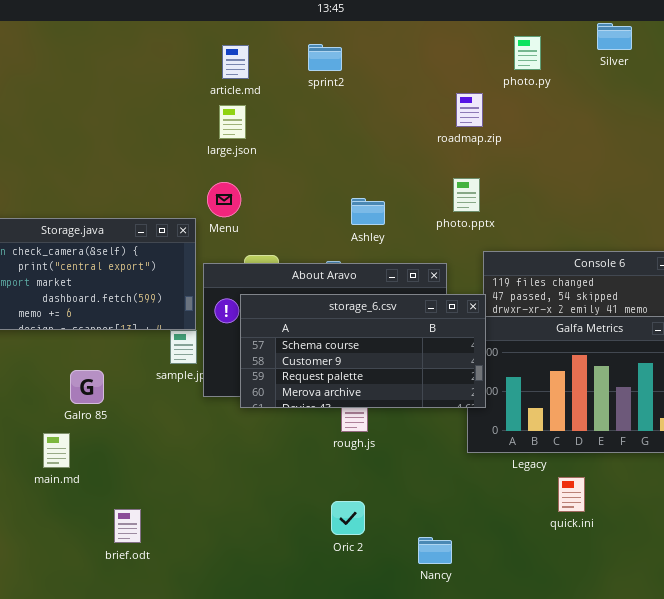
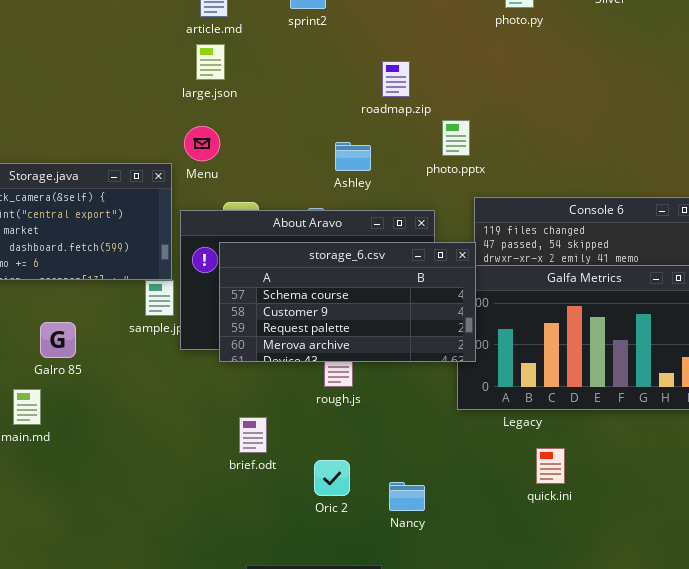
roadmap.zip: [456,93,483,127] -> [382,61,410,97], moved
quick.ini: [558,477,585,512] -> [536,448,565,484], moved
brief.odt: [114,509,141,543] -> [239,417,267,453], moved
Nancy: [418,537,452,564] -> [389,482,425,511], moved

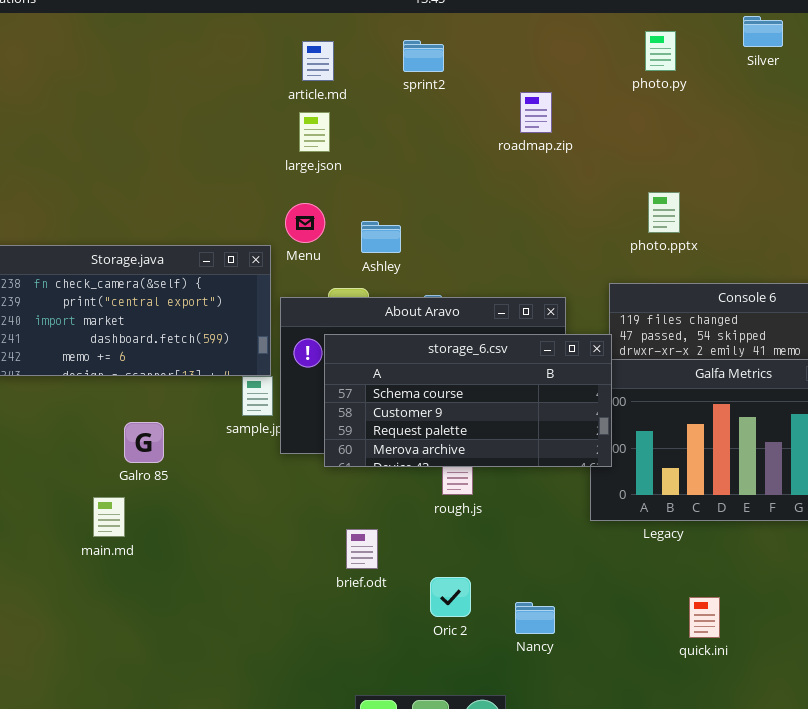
roadmap.zip: [382,61,410,97] -> [520,92,552,133], moved
photo.pptx: [442,120,470,156] -> [648,192,680,233], moved
Ashley: [335,142,371,171] -> [361,221,401,253], moved
quick.ini: [536,448,565,484] -> [689,597,720,638], moved

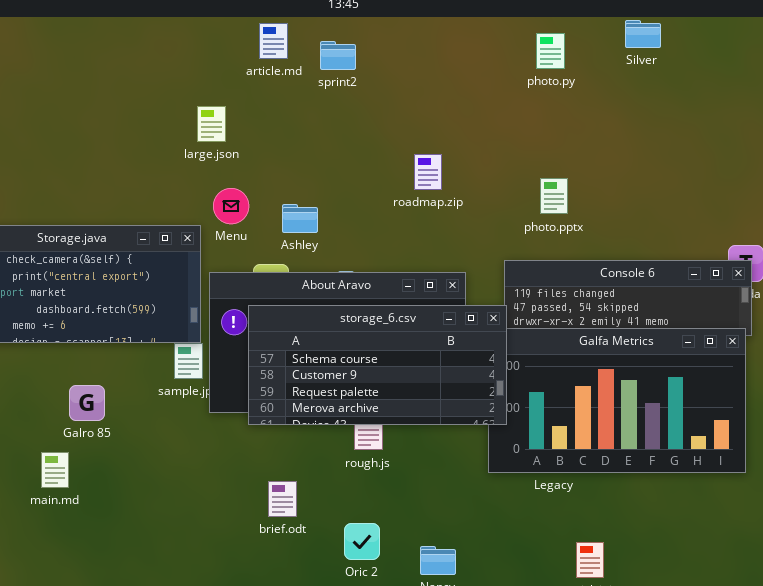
article.md: [302,41,334,81] -> [259,23,288,59], moved
roadmap.zip: [520,92,552,133] -> [414,154,442,190], moved
large.json: [299,112,330,152] -> [197,106,226,142], moved

